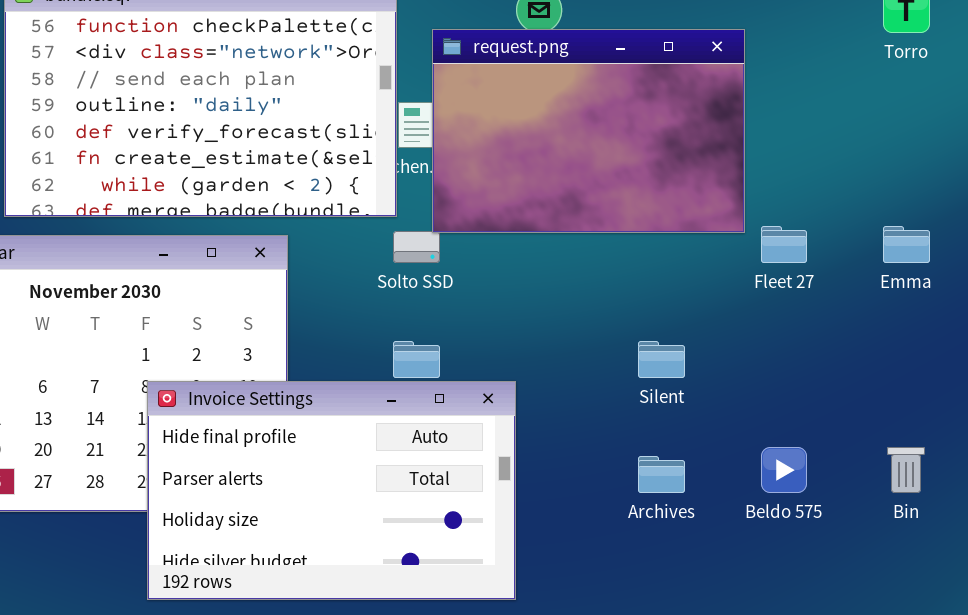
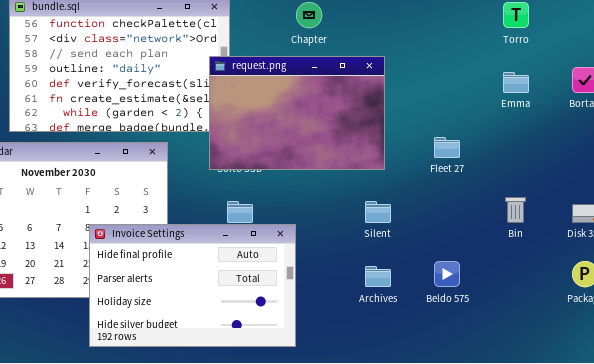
request.png: [432,29,745,233] -> [209,56,385,170], moved
Emma: [883,226,930,263] -> [503,72,529,93], moved
Bin: [887,447,925,493] -> [505,197,526,223], moved

